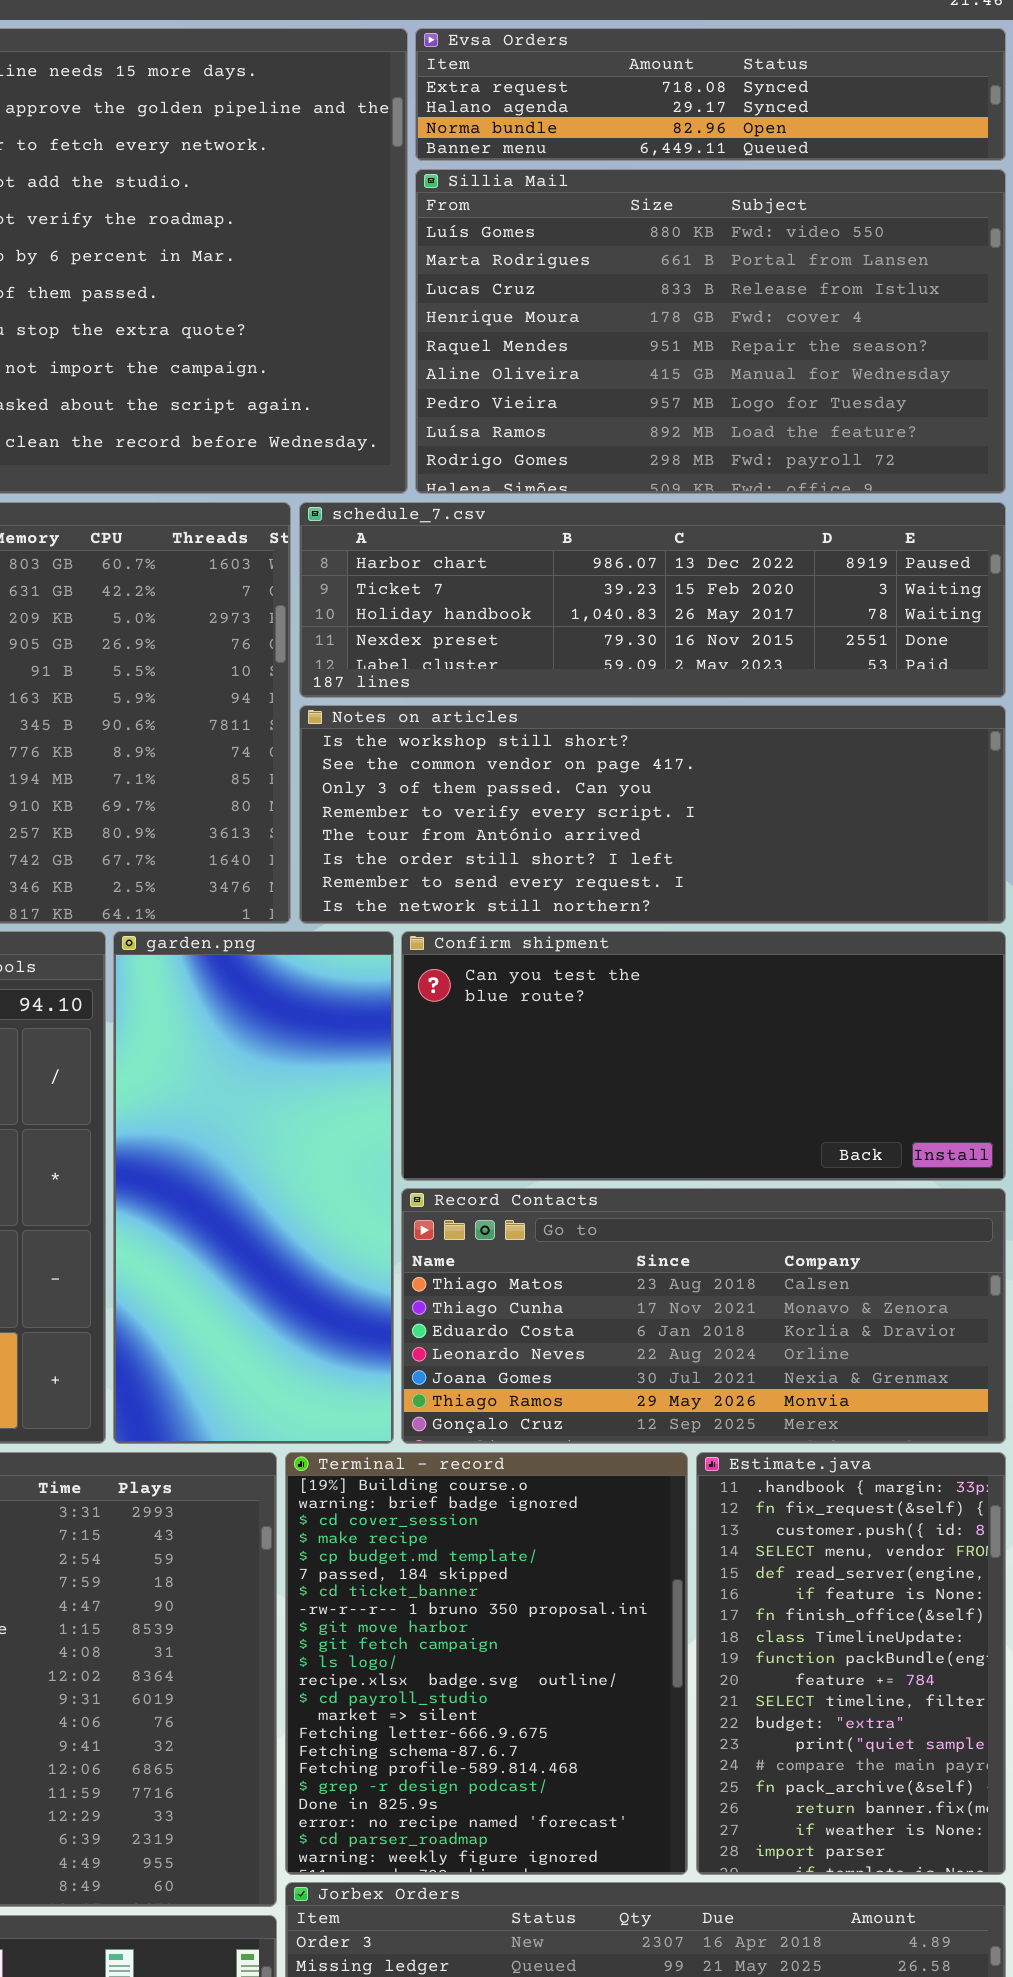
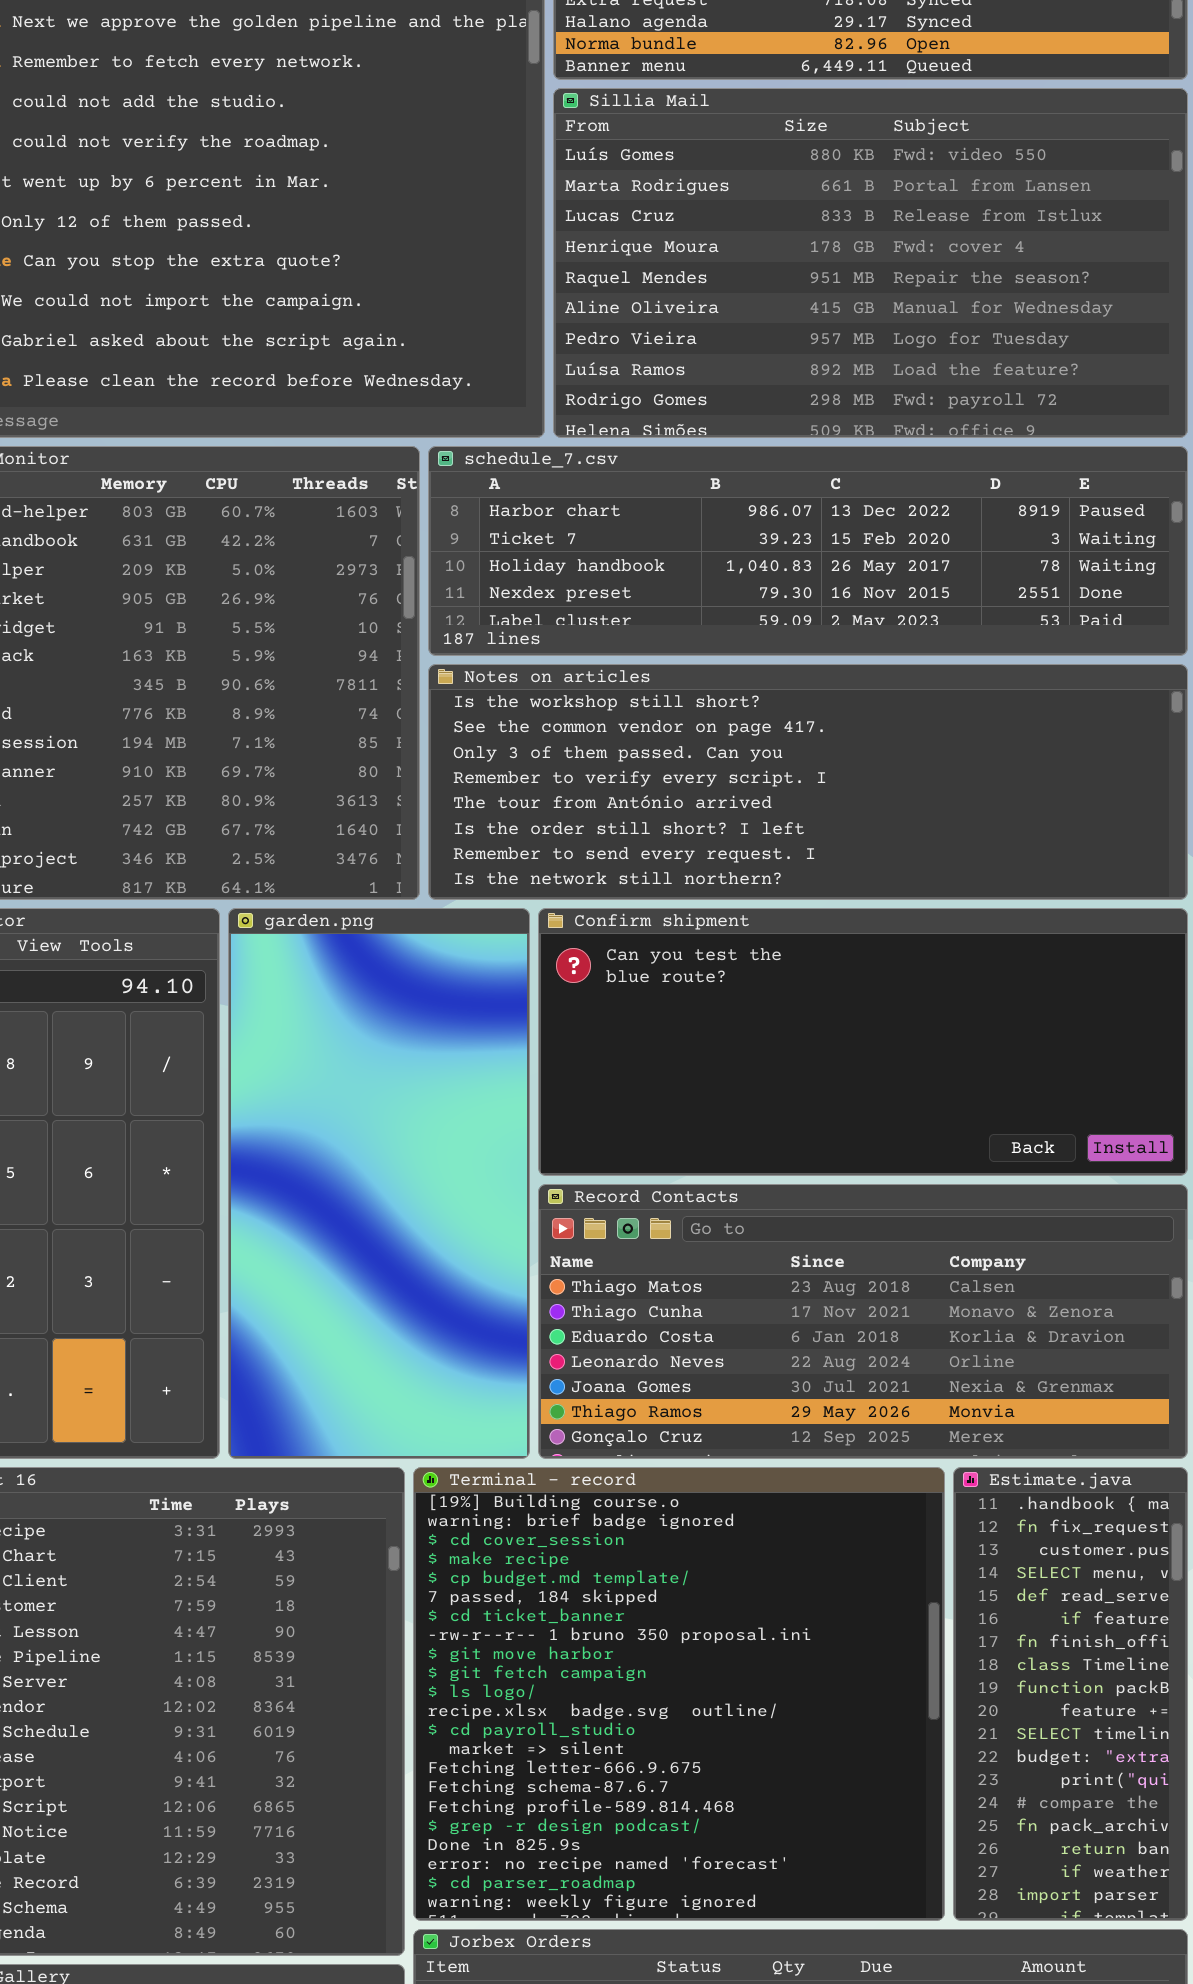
Terminal - record: [285,1452,688,1875] -> [413,1467,945,1921], resized
Estimate.java: [696,1452,1006,1875] -> [953,1467,1188,1921], resized

